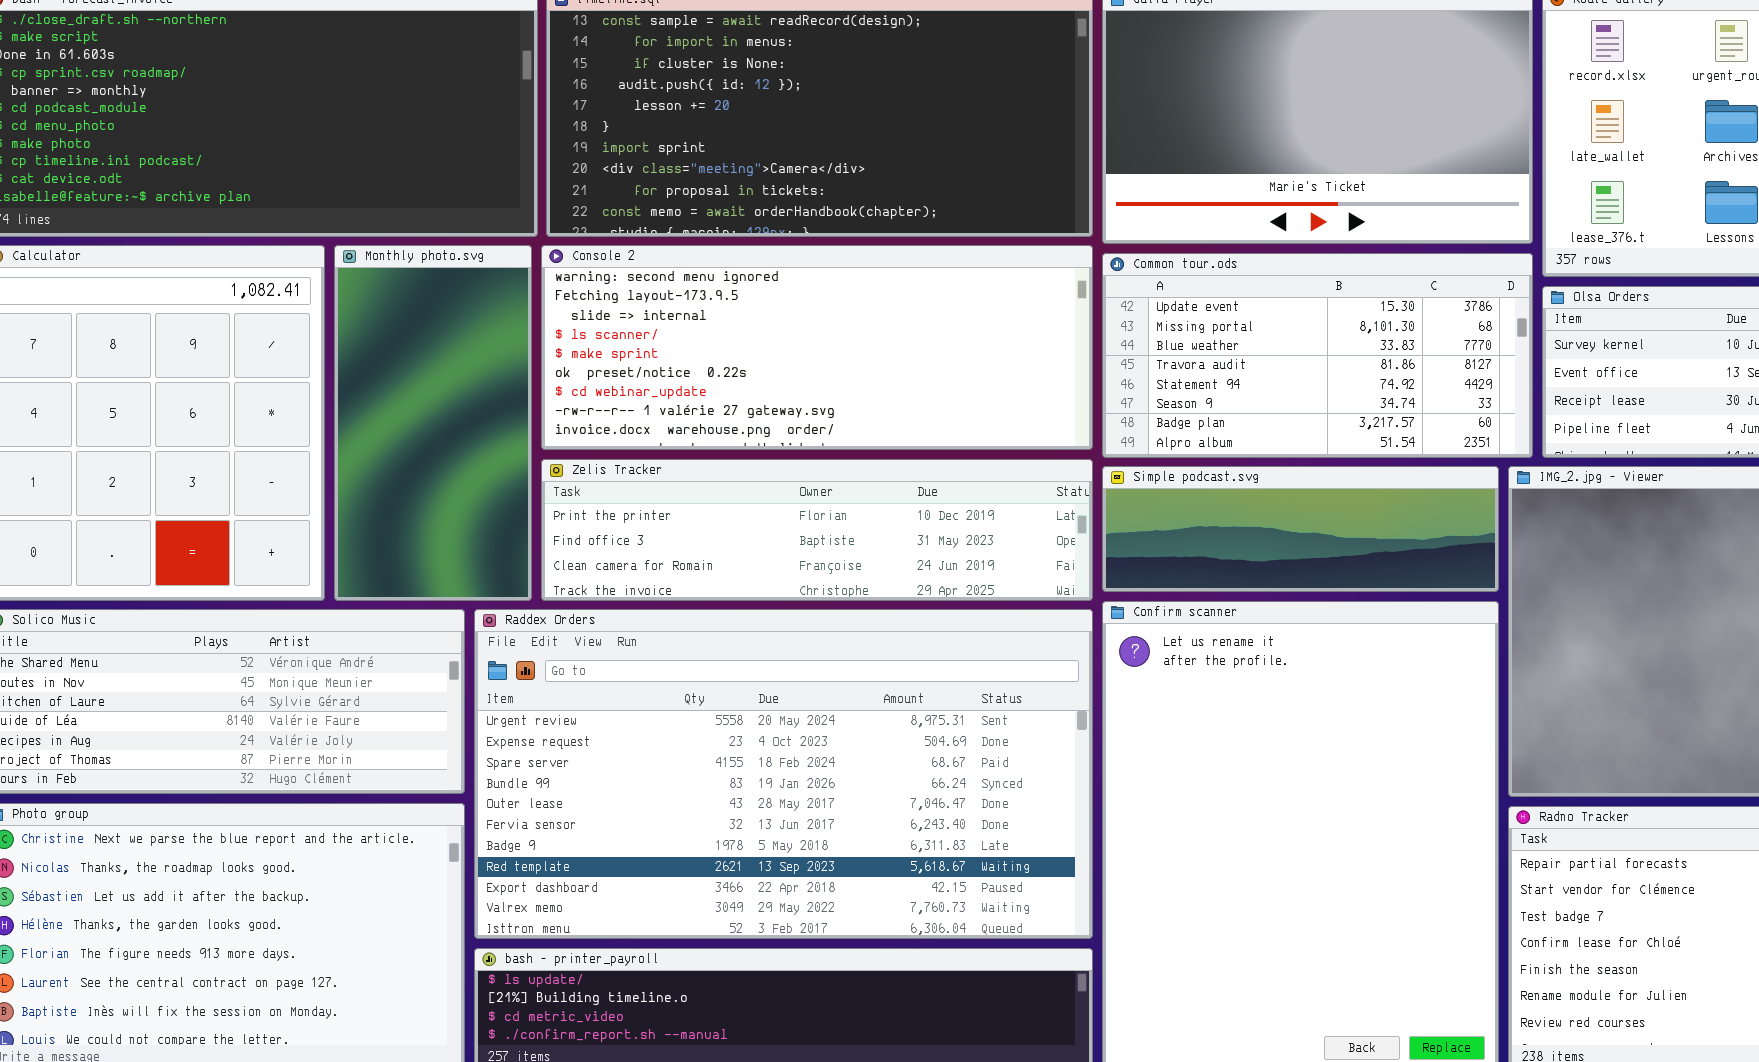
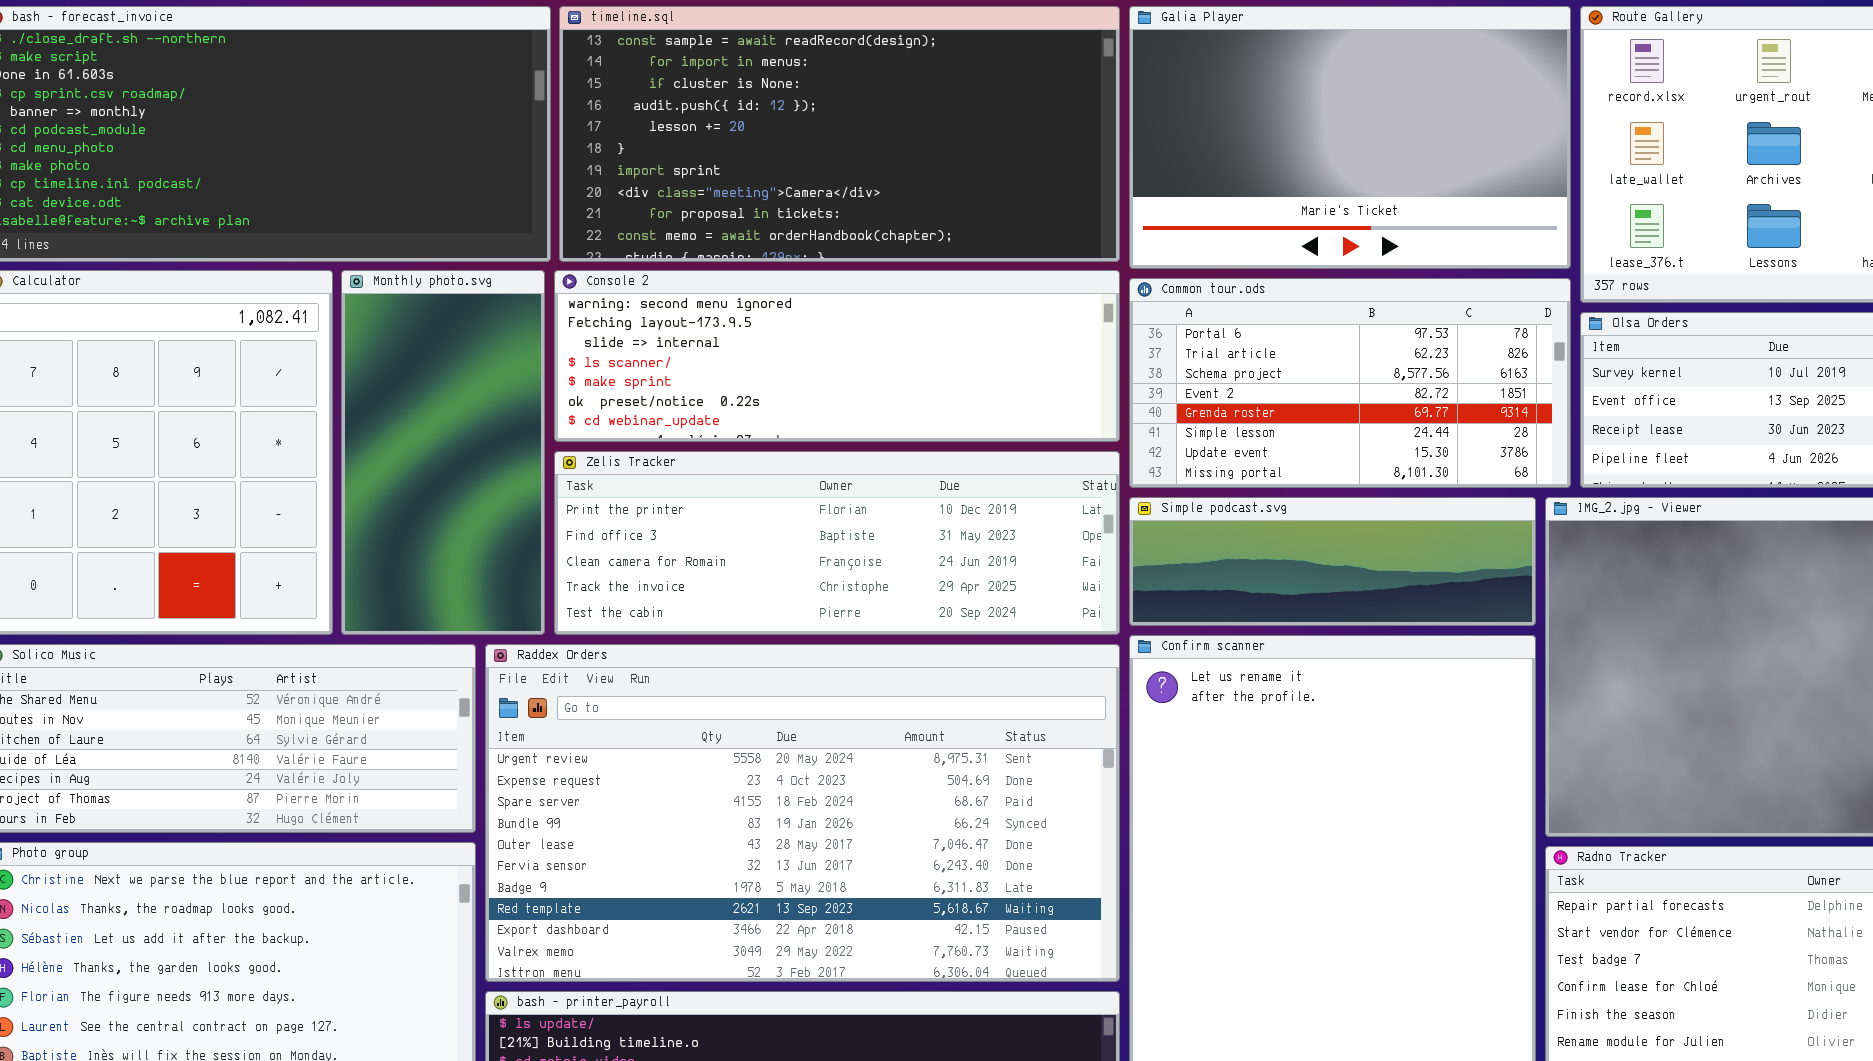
Console 2: [541,245,1093,450] -> [554,270,1120,442], resized
Common tour.ods: [1102,253,1533,458] -> [1129,278,1571,488], scrolled up 6 rows
Zelis Tracker: [541,459,1093,601] -> [554,451,1120,635], resized

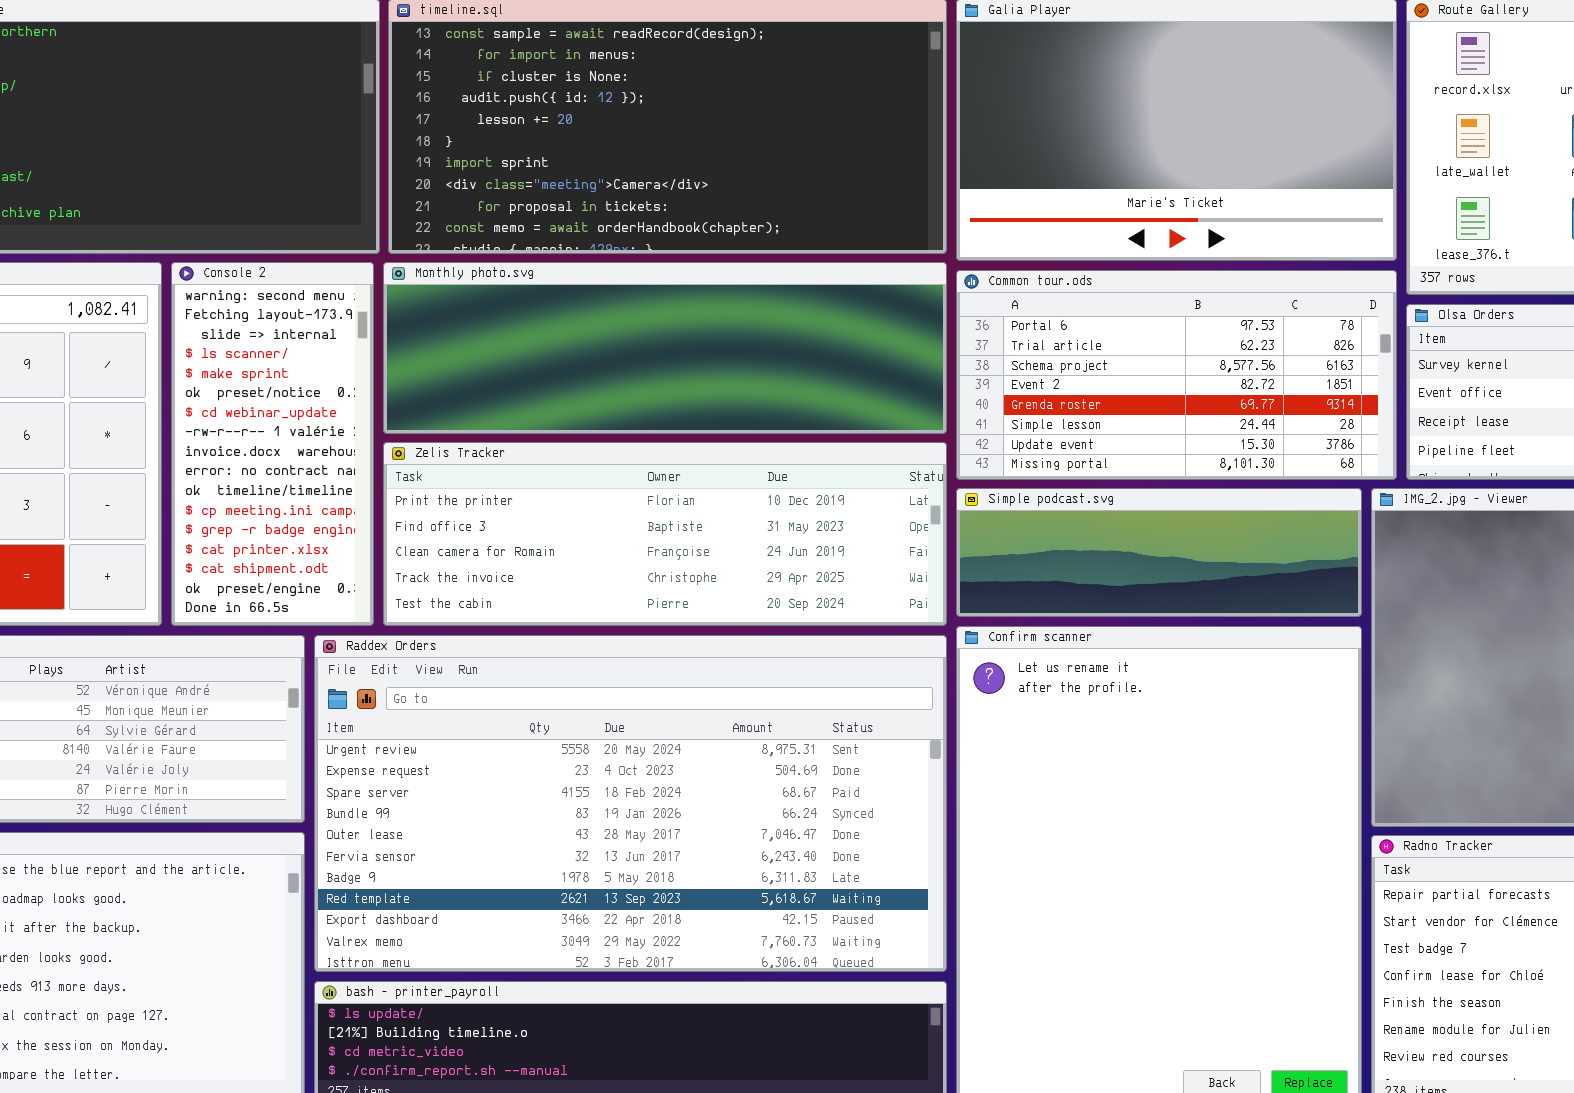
Monthly photo.svg: [341,270,545,635] -> [383,262,947,434], moved, resized
Console 2: [554,270,1120,442] -> [171,262,374,626], moved, resized

